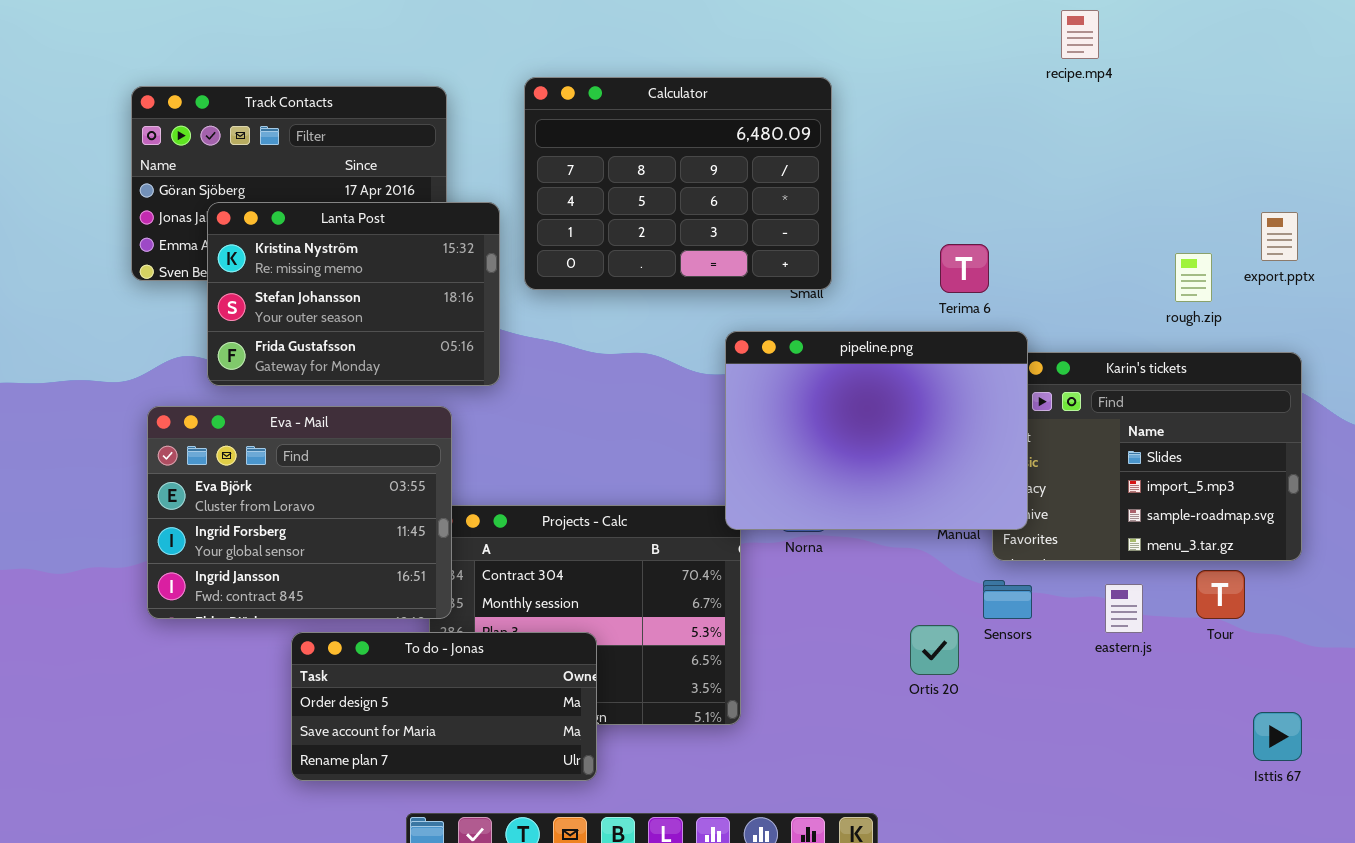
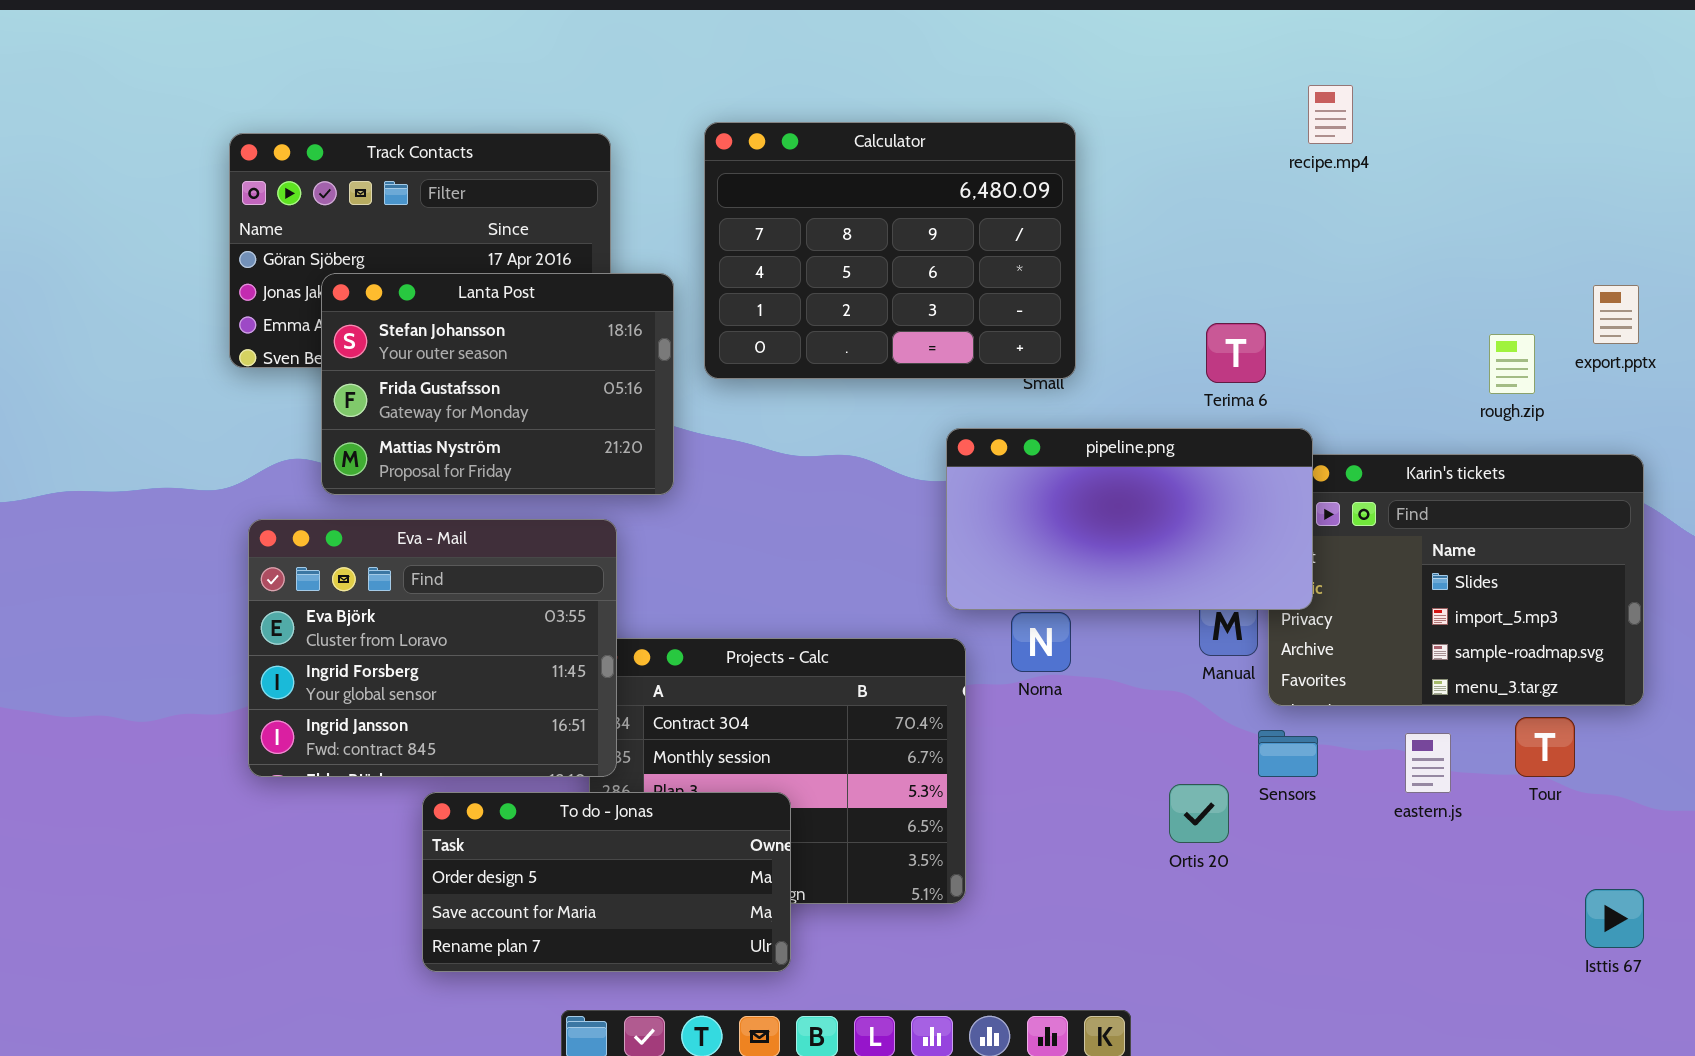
recipe.mp4: [1061,10,1099,59] -> [1308,85,1353,144], moved
Lanta Post: [207,202,500,386] -> [321,273,674,495], scrolled down 1 row
pipeline.png: [725,331,1028,530] -> [946,428,1313,610], resized

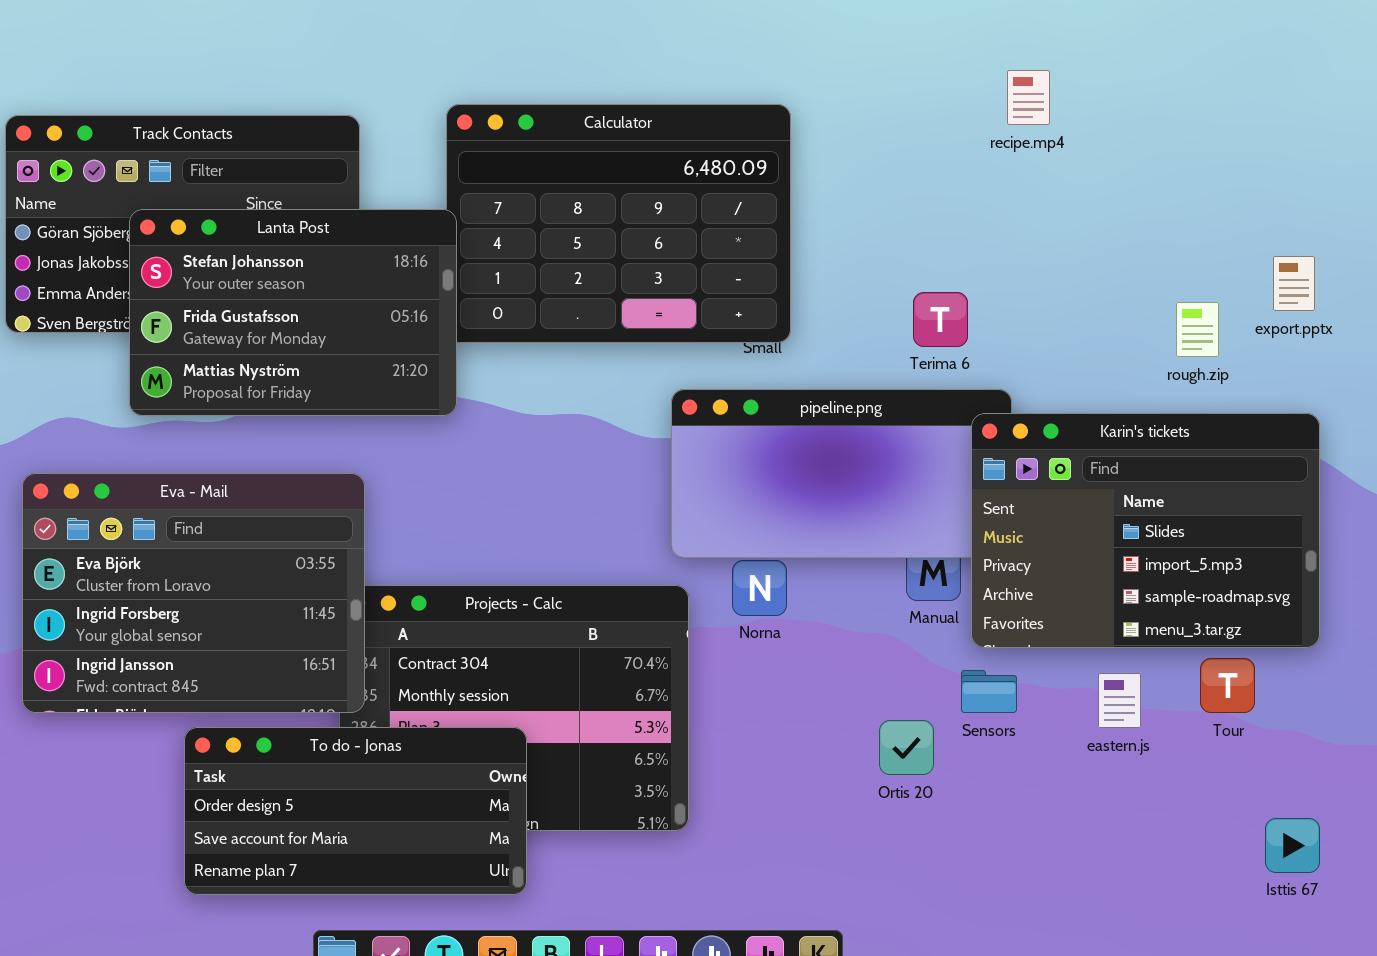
Lanta Post: [321,273,674,495] -> [129,209,457,416], moved
Karin's tickets: [1268,454,1644,706] -> [971,413,1320,648], raised

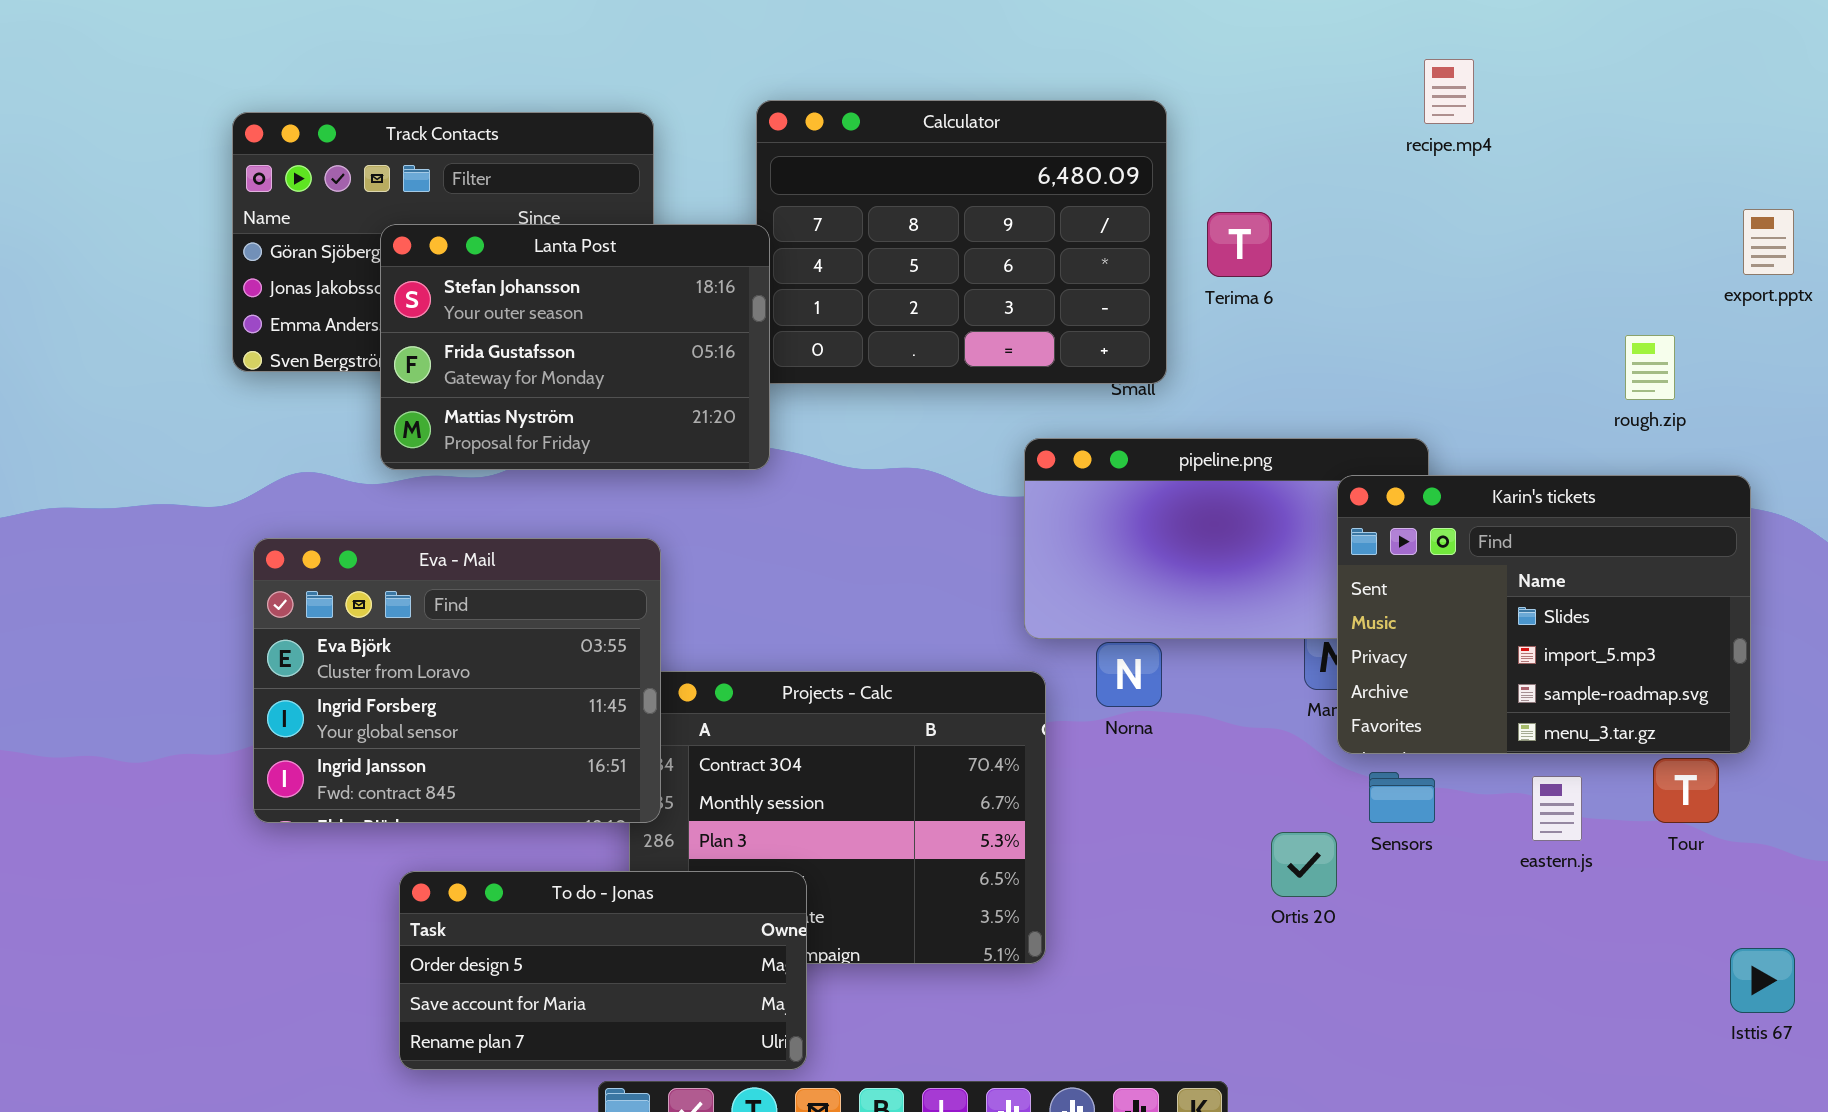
export.pptx: [1273,256,1315,311] -> [1743,209,1794,275], moved
Terima 6: [913,292,968,347] -> [1207,212,1272,277], moved
Karin's tickets: [971,413,1320,648] -> [1337,475,1751,754], moved
To do - Jonas: [184,727,527,895] -> [399,871,807,1070], moved

